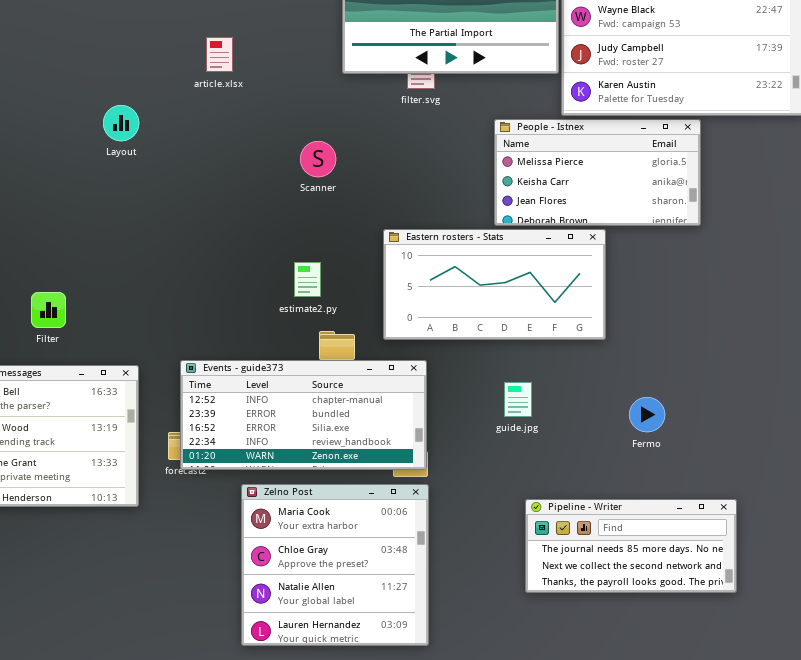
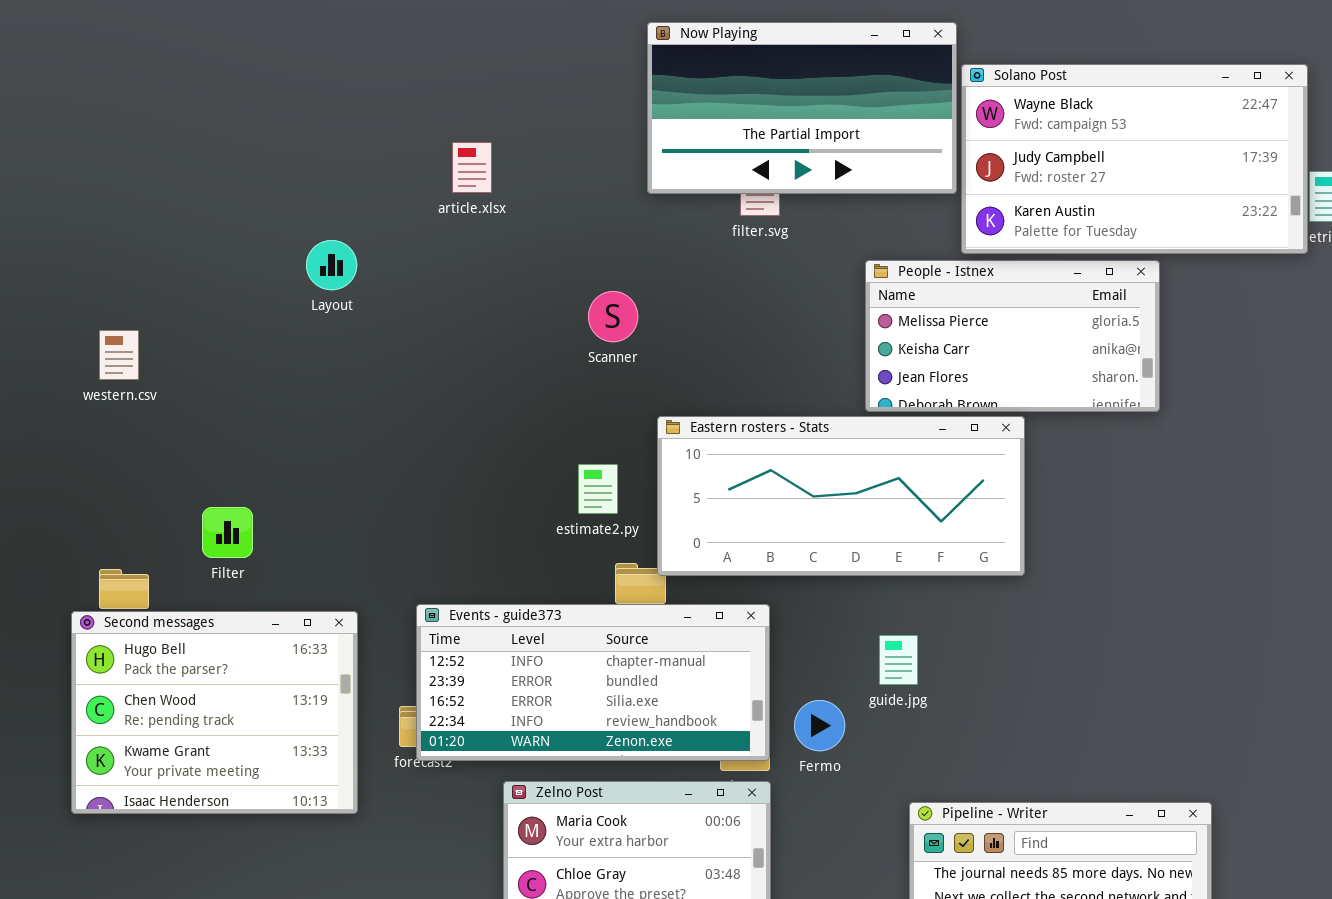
Eastern rosters - Stats: [383,229,606,340] -> [657,416,1025,576], resized
Fermo: [629,397,665,432] -> [794,700,845,751], moved

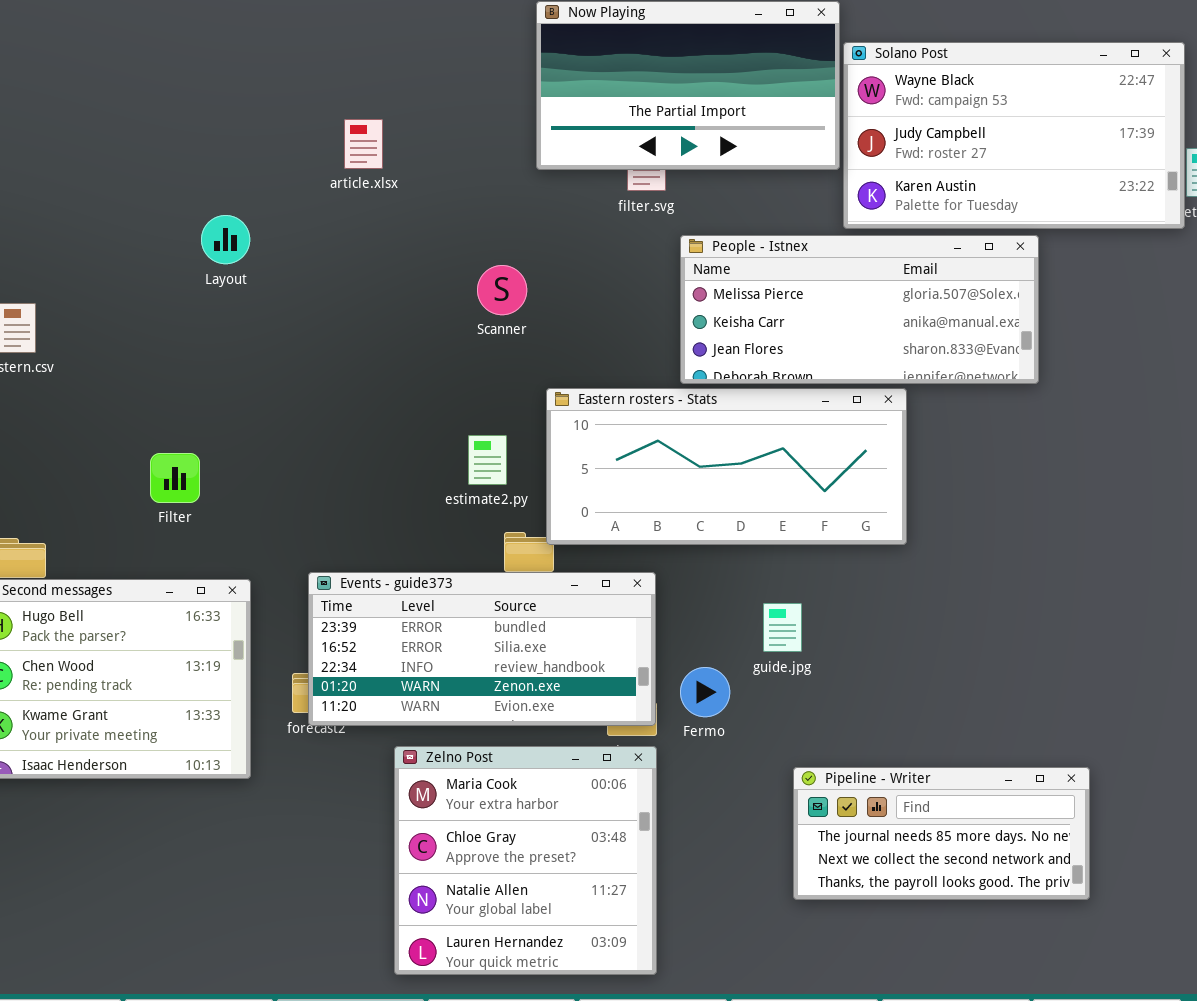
People - Istnex: [865,260,1160,412] -> [680,235,1039,384], resized
Filter: [202,507,253,558] -> [150,453,200,503], moved
Events - guide373: [416,604,770,761] -> [308,572,656,726], scrolled down 1 row

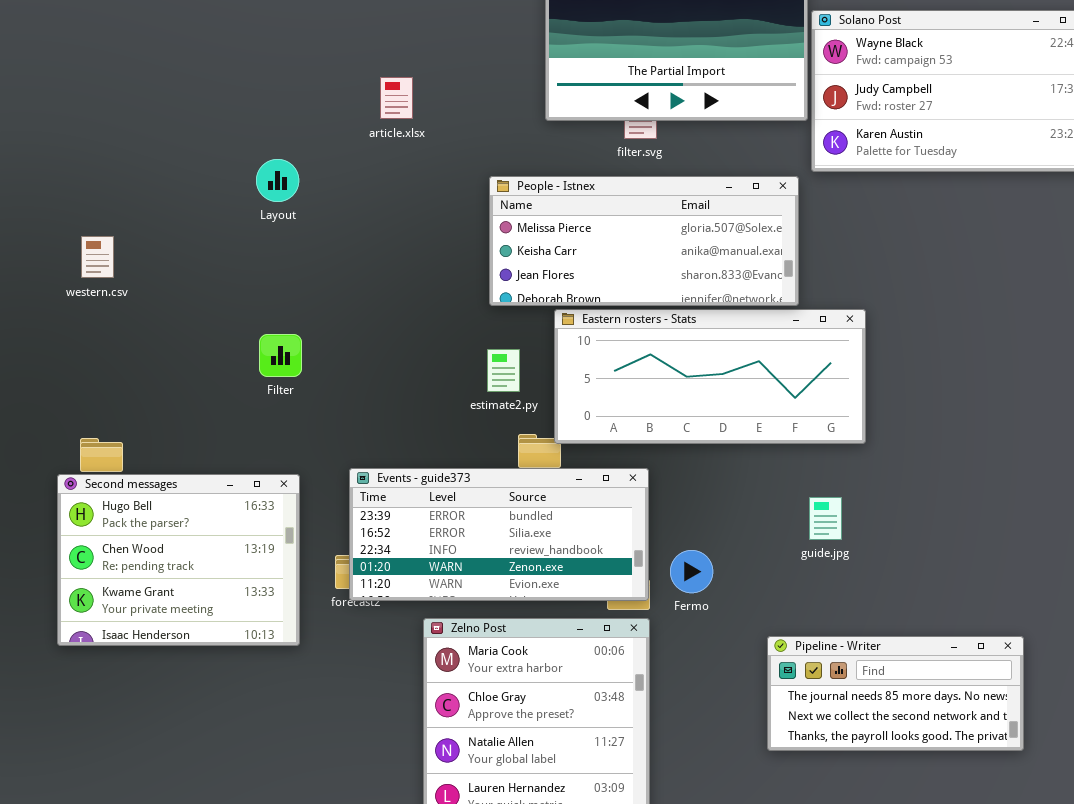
People - Istnex: [680,235,1039,384] -> [489,176,799,306], moved
Filter: [150,453,200,503] -> [259,334,302,377], moved
guide.jpg: [763,603,802,652] -> [809,497,842,540], moved

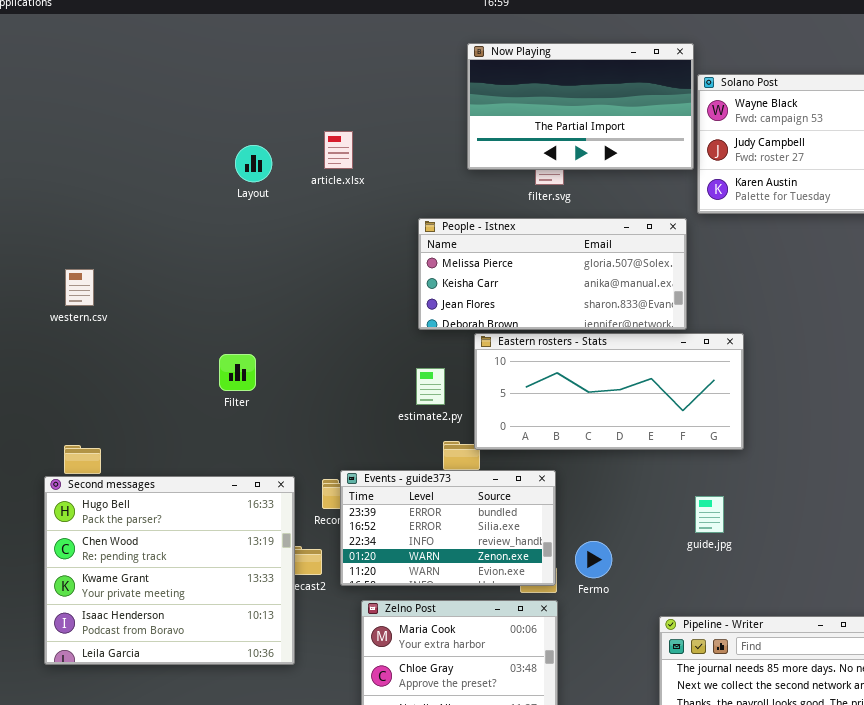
Layout: [256,159,299,202] -> [235,145,272,182], moved
Events - guide373: [349,468,649,601] -> [340,470,556,586], resized
Second messages: [57,474,300,646] -> [44,476,295,665], resized

